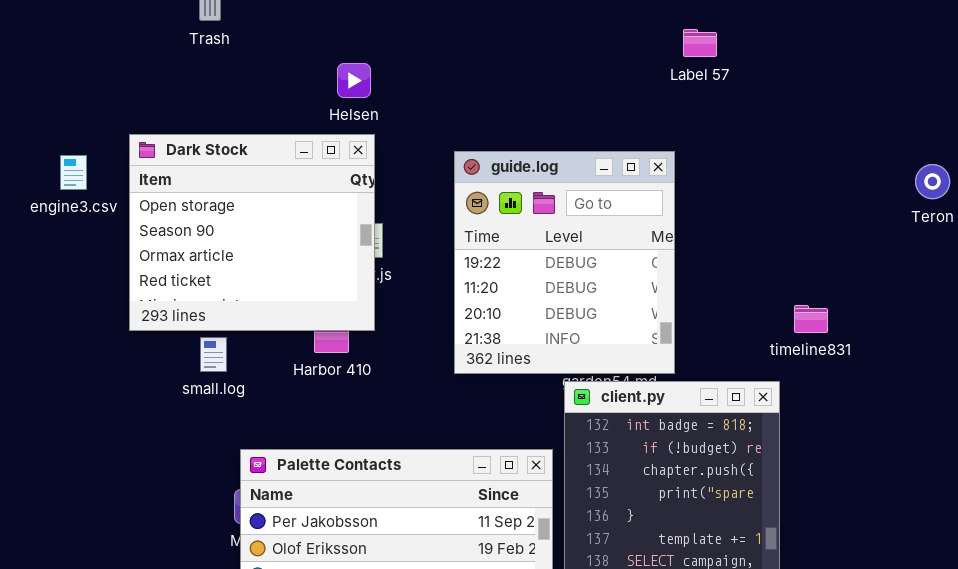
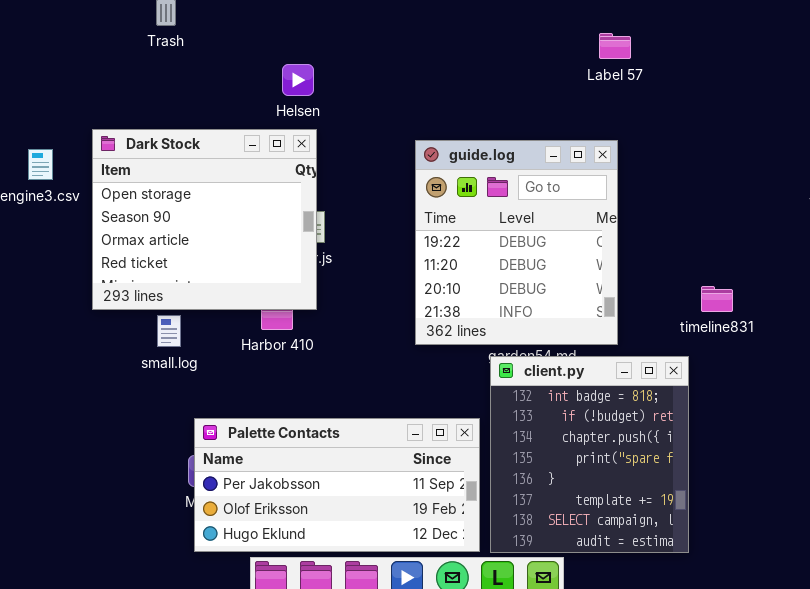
guide.log: [454,151,675,374] -> [415,140,618,345], moved

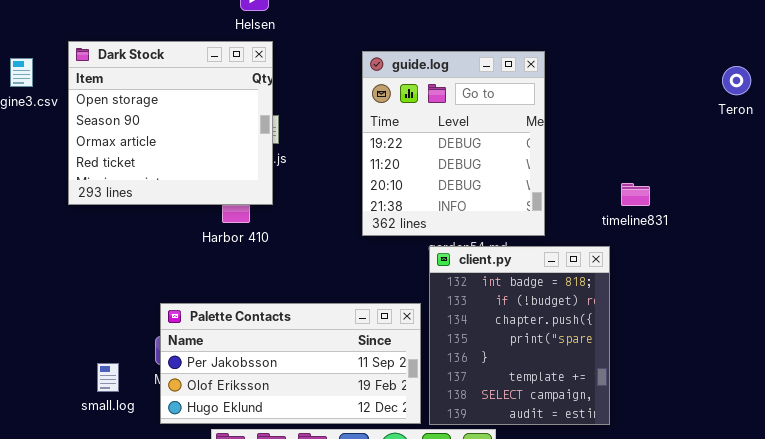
small.log: [157,315,181,347] -> [97,363,119,392], moved

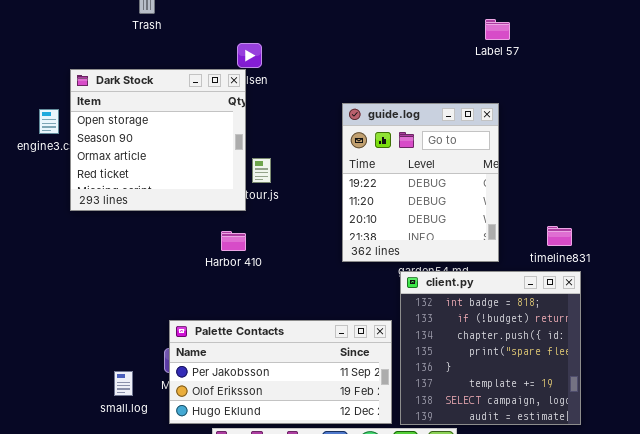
Dark Stock: [68,41,273,205] -> [70,69,246,211], moved
timeline831: [621,183,650,206] -> [547,226,572,246], moved
client.py: [429,246,610,425] -> [400,271,581,425], resized

